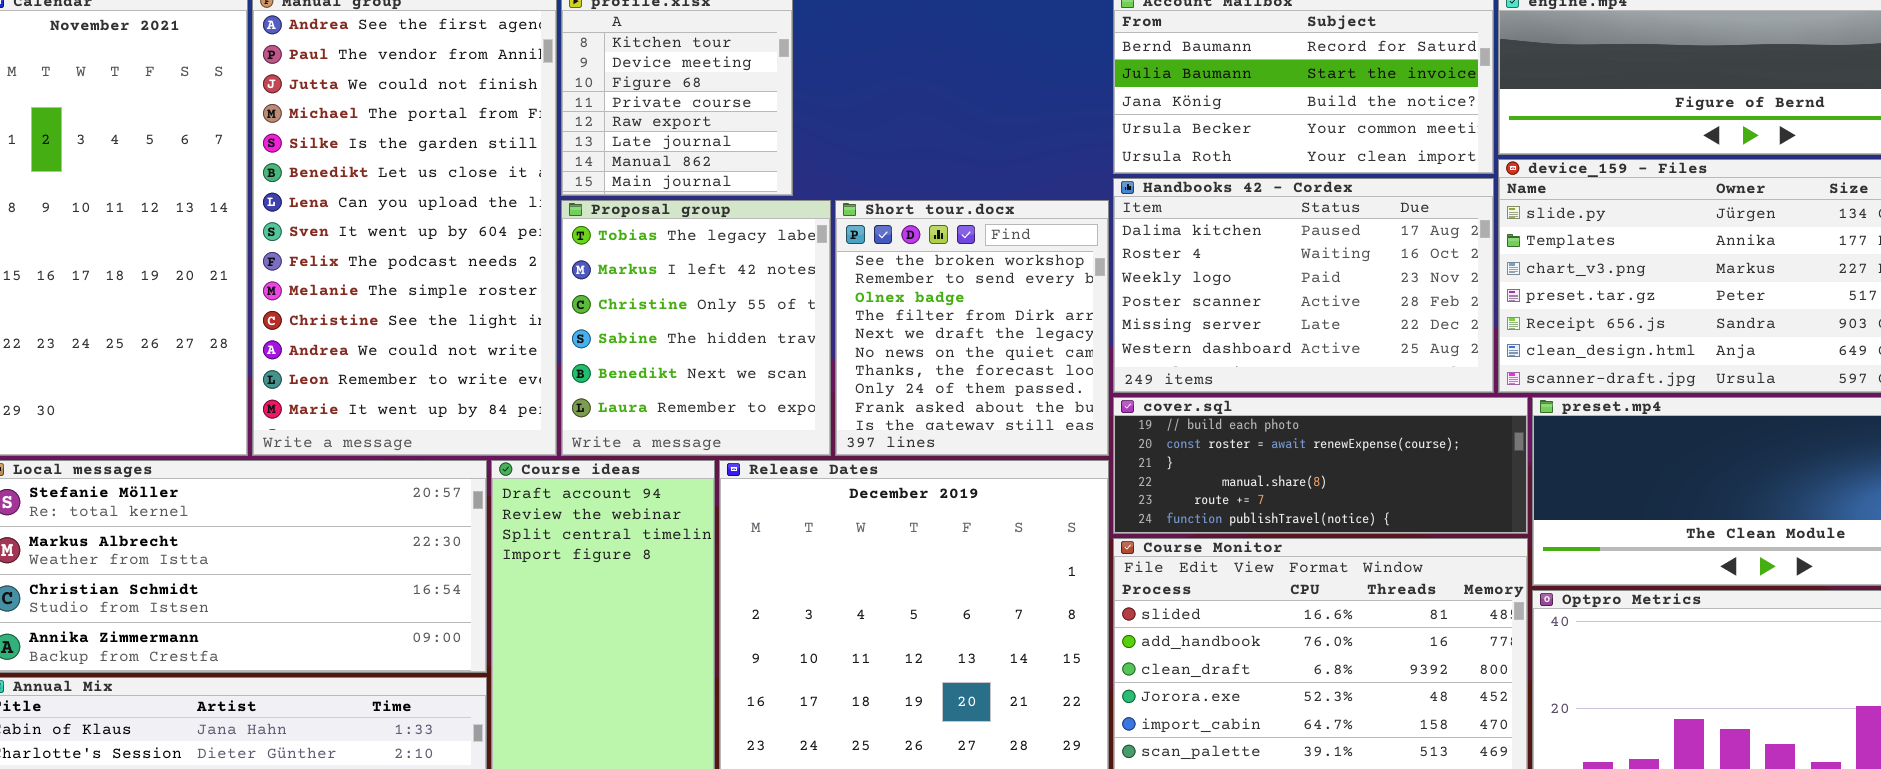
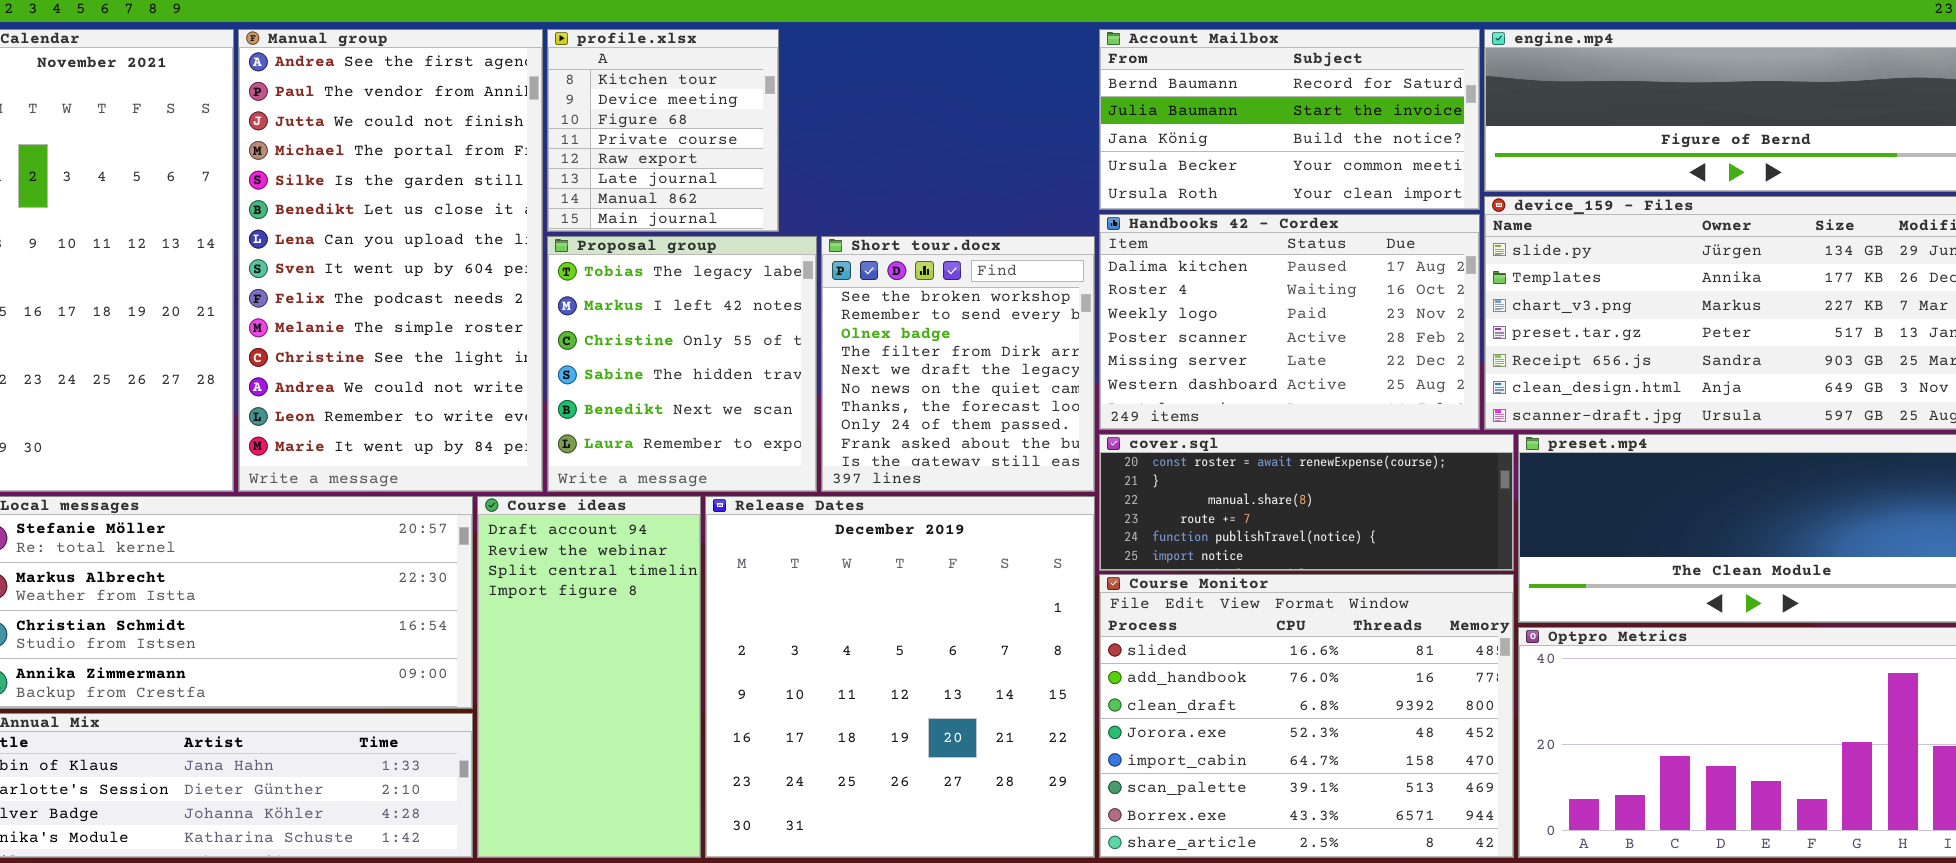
cover.sql: [1113,397,1528,534] -> [1099,434,1514,571], scrolled down 1 row

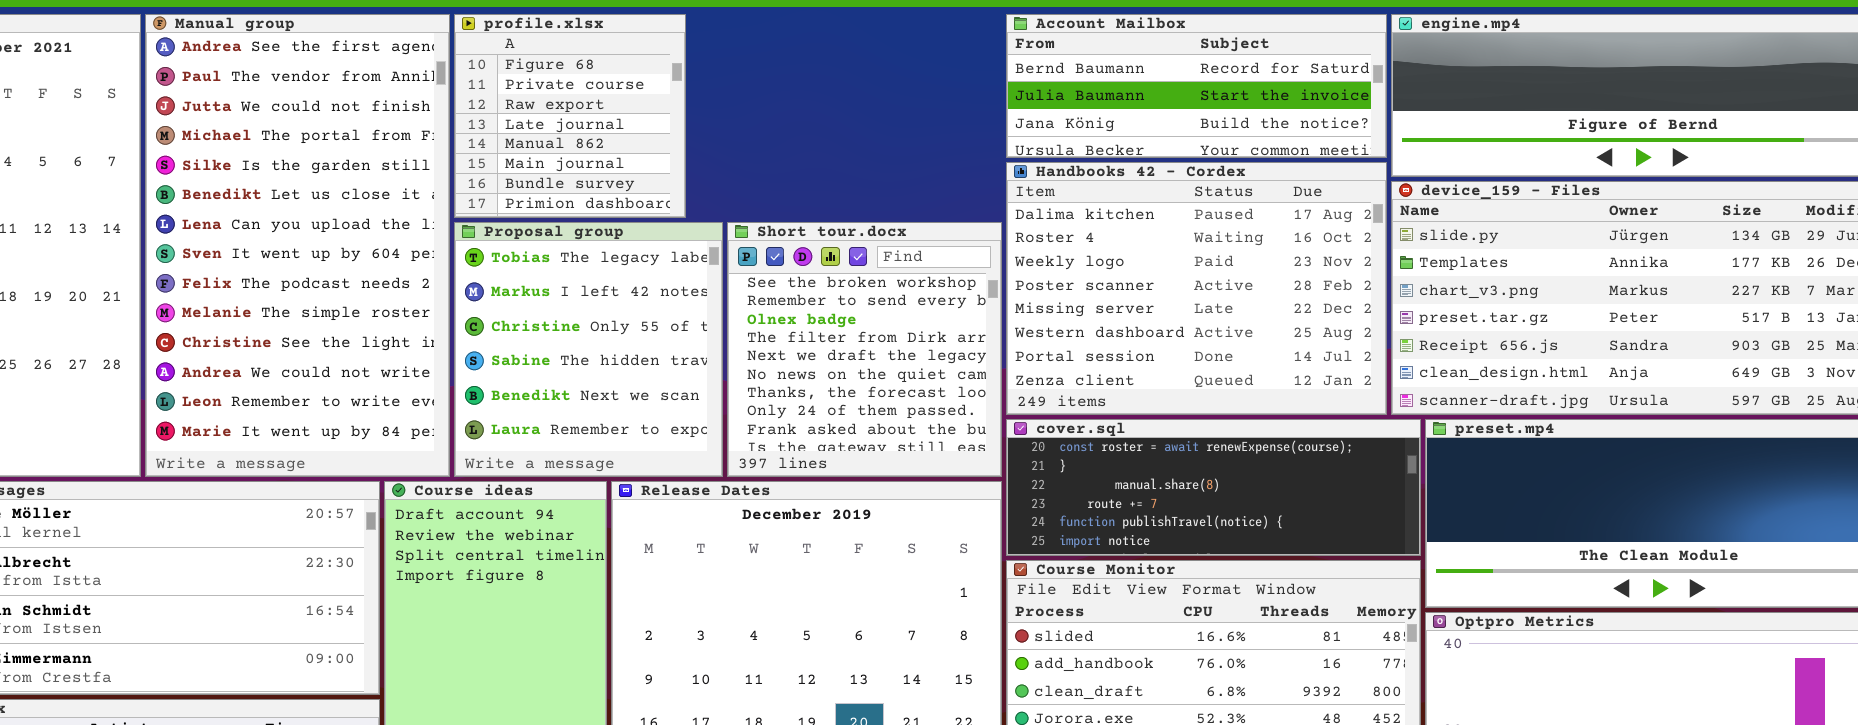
profile.xlsx: [547,29,779,232] -> [454,14,686,218], scrolled down 2 rows
Account Mailbox: [1099,29,1480,210] -> [1006,14,1387,158], resized
Handbooks 42 - Cordex: [1099,214,1480,430] -> [1006,162,1387,415], resized

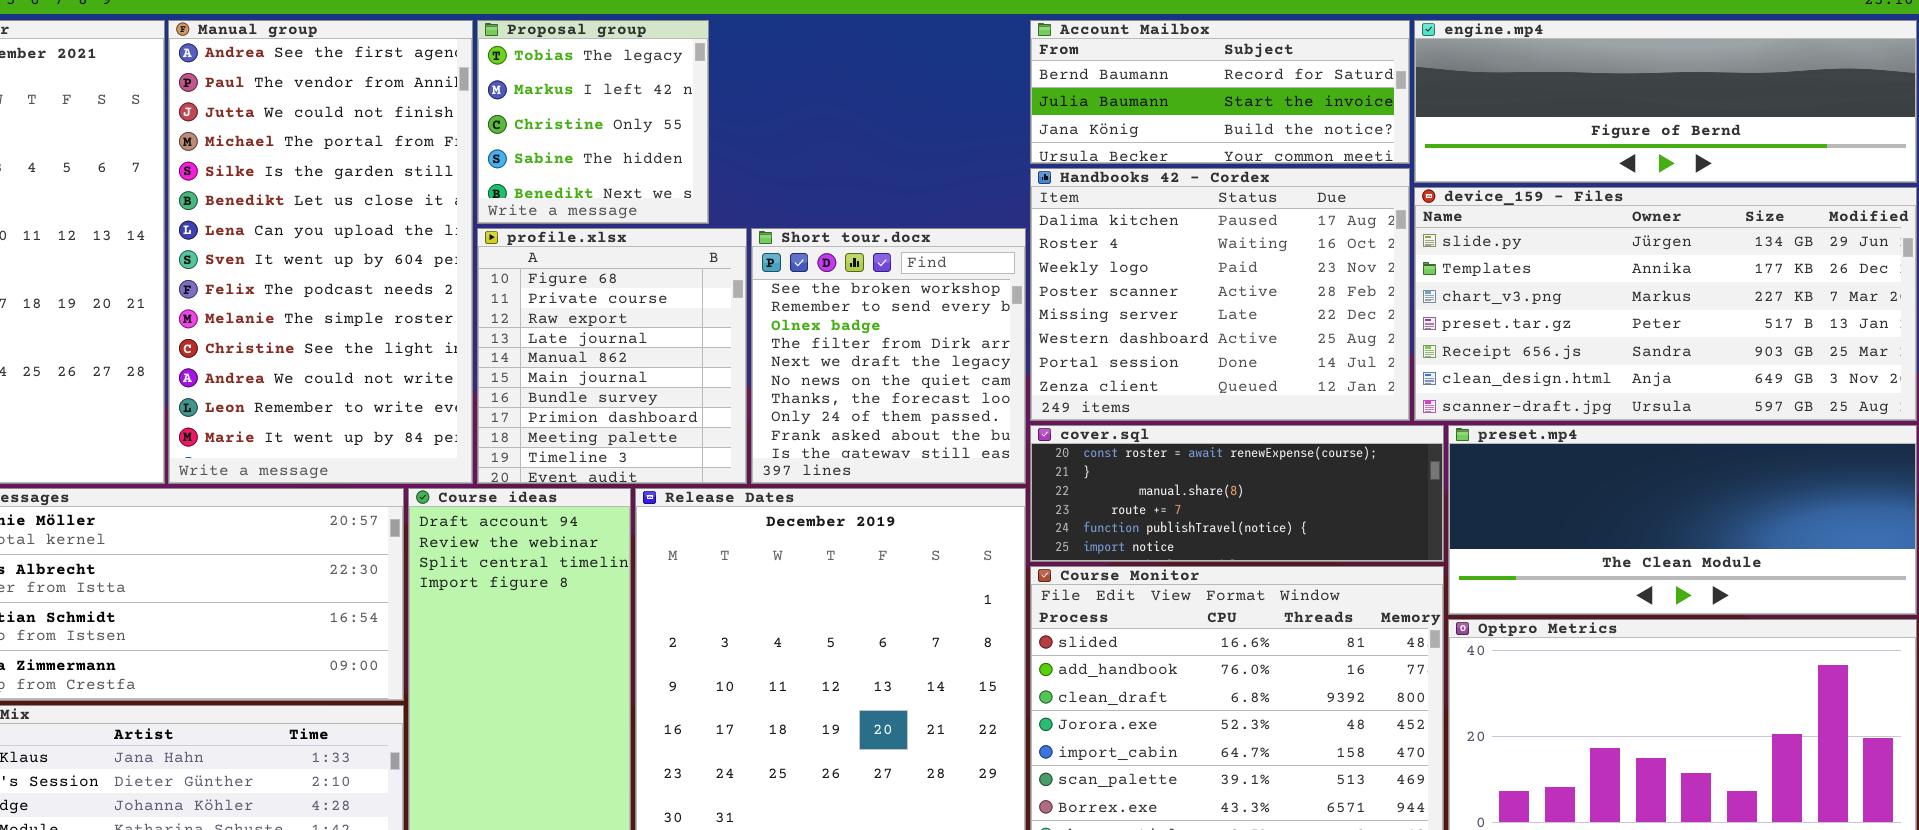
profile.xlsx: [454,14,686,218] -> [477,228,747,484], moved, resized
Proposal group: [454,222,723,477] -> [477,20,709,224], moved, resized

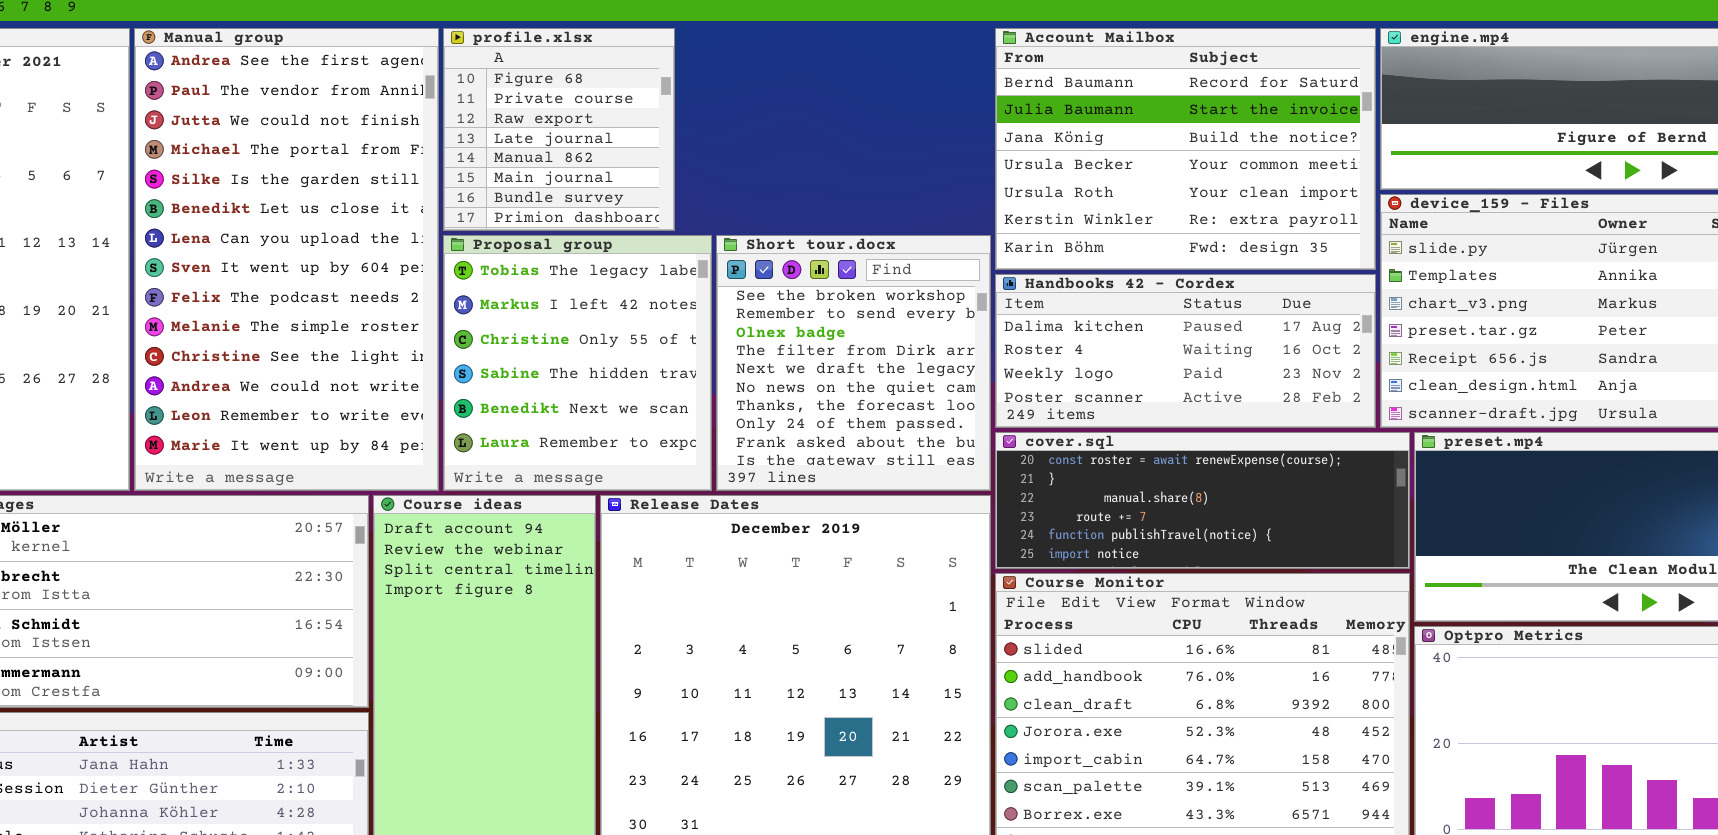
Proposal group: [477,20,709,224] -> [443,235,712,491], moved, resized
Account Mailbox: [1030,20,1410,164] -> [995,28,1376,270], resized
Handbooks 42 - Cordex: [1030,168,1410,421] -> [995,274,1376,428], resized
profile.xlsx: [477,228,747,484] -> [443,28,675,231], moved, resized

